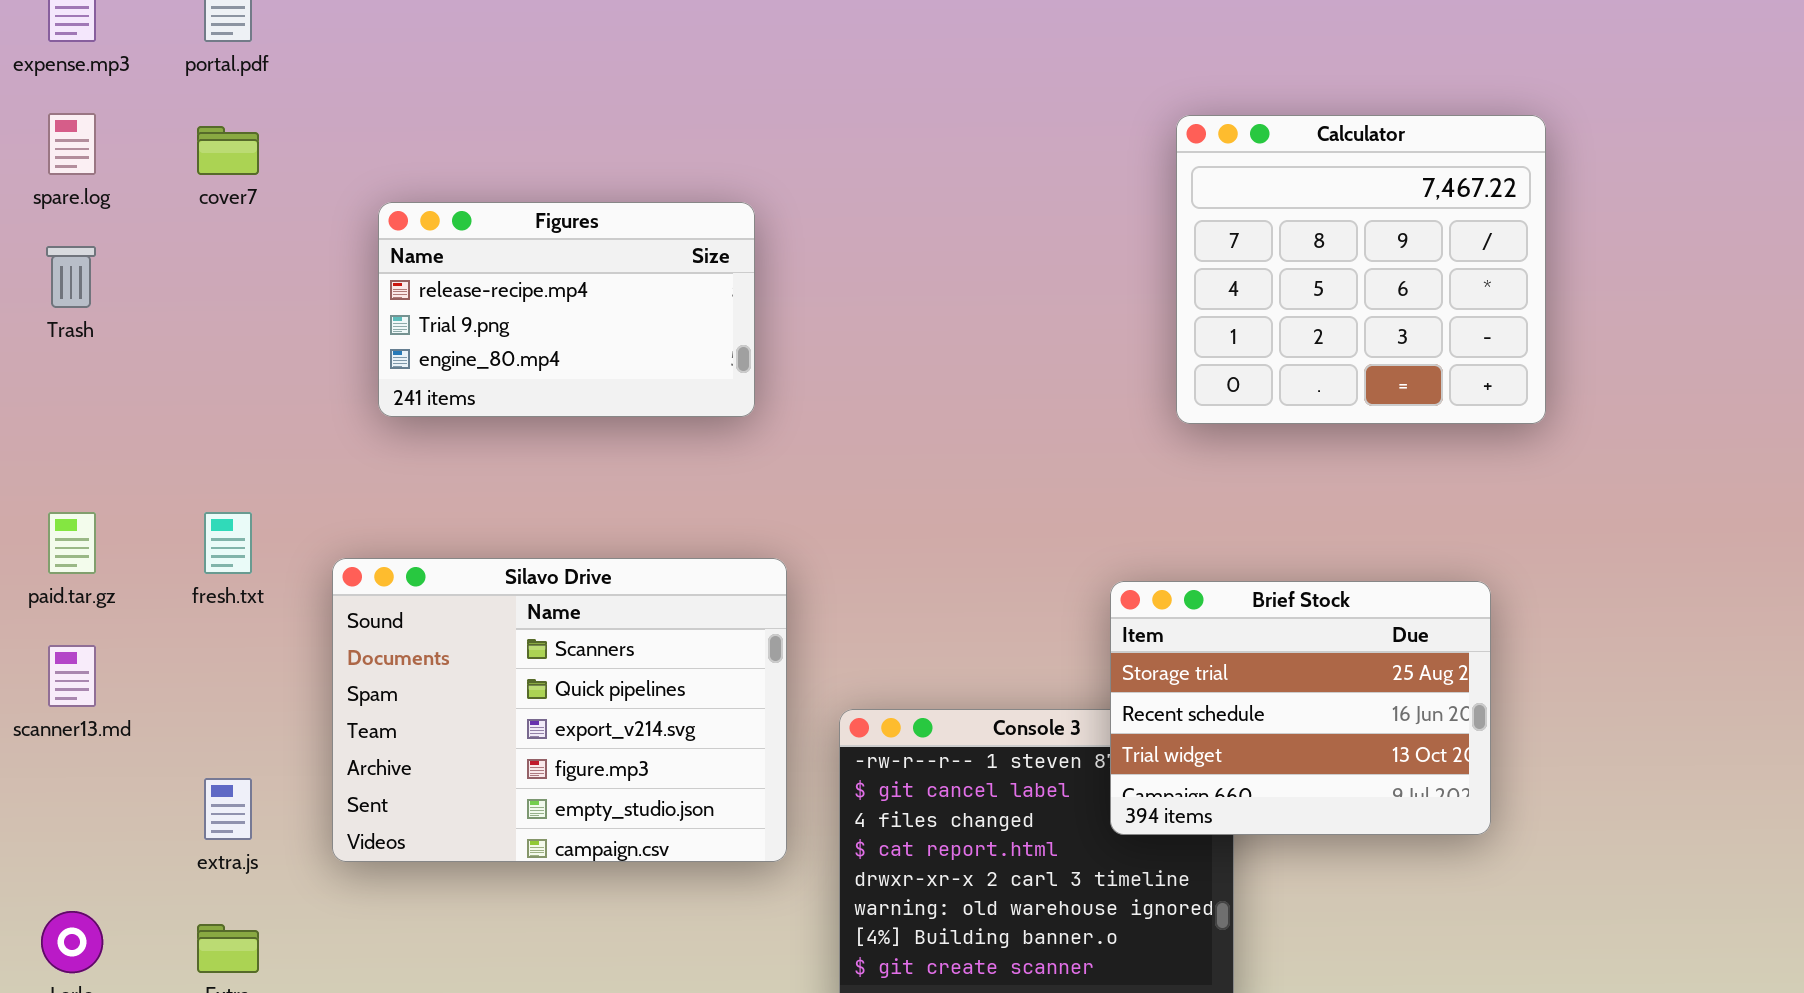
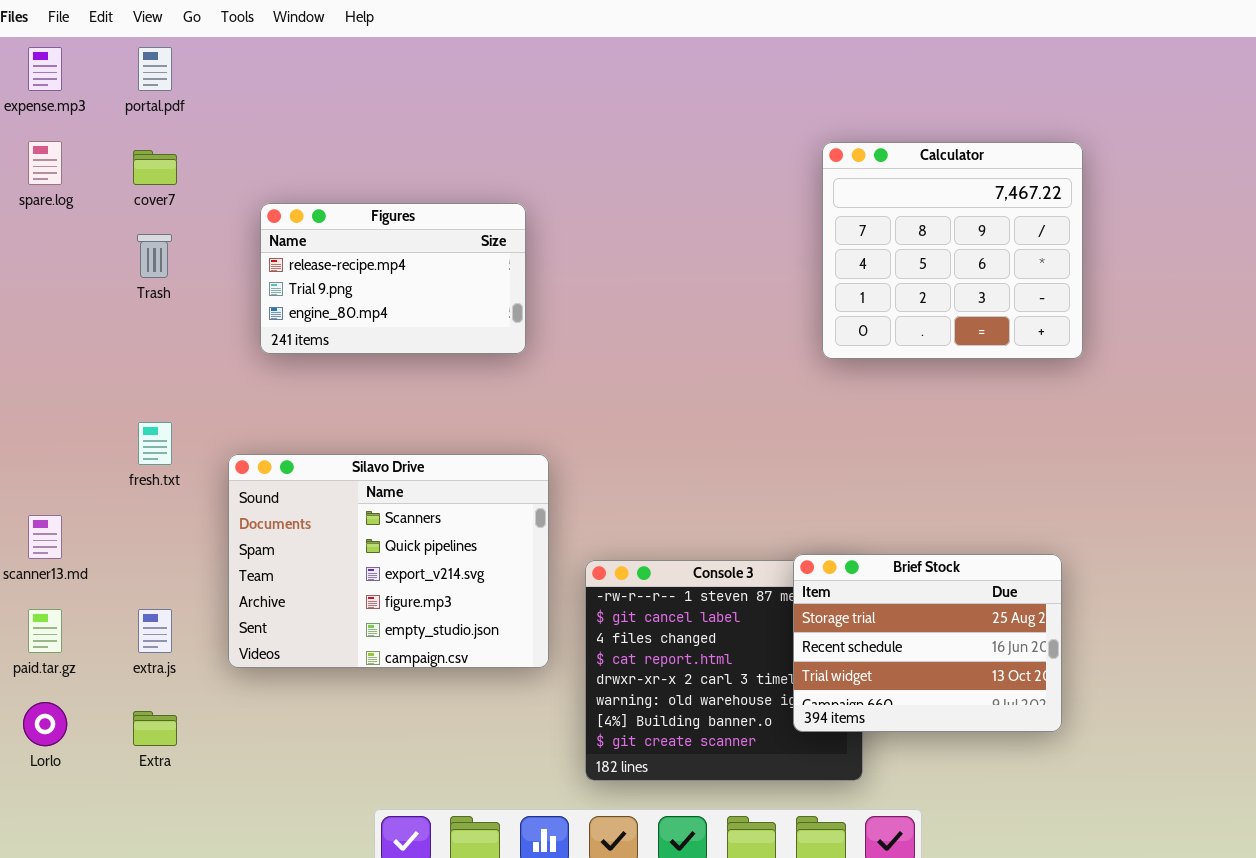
Trash: [46,246,96,308] -> [137,234,172,278], moved
paid.tar.gz: [48,512,96,574] -> [28,609,62,653], moved
Brief Stock: [1110,581,1491,835] -> [793,554,1062,732], moved

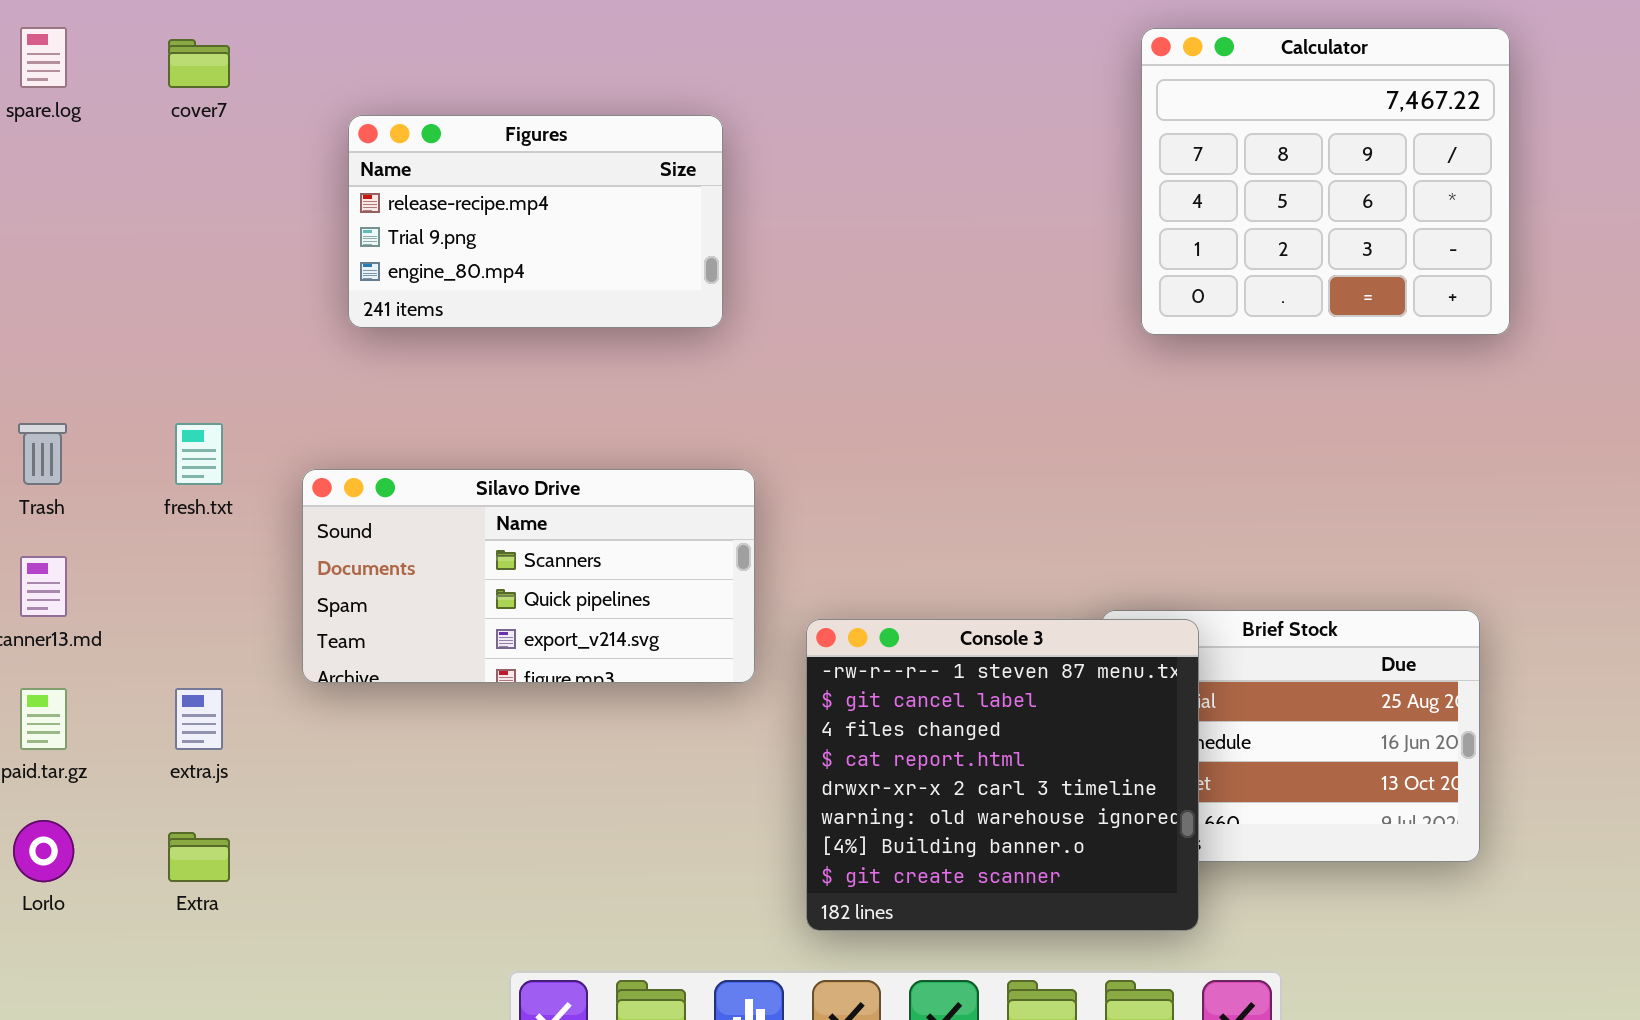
Trash: [137,234,172,278] -> [18,423,67,485], moved
Silavo Drive: [228,454,549,668] -> [302,469,755,683], resized
Console 3: [585,560,863,781] -> [806,619,1199,931], raised

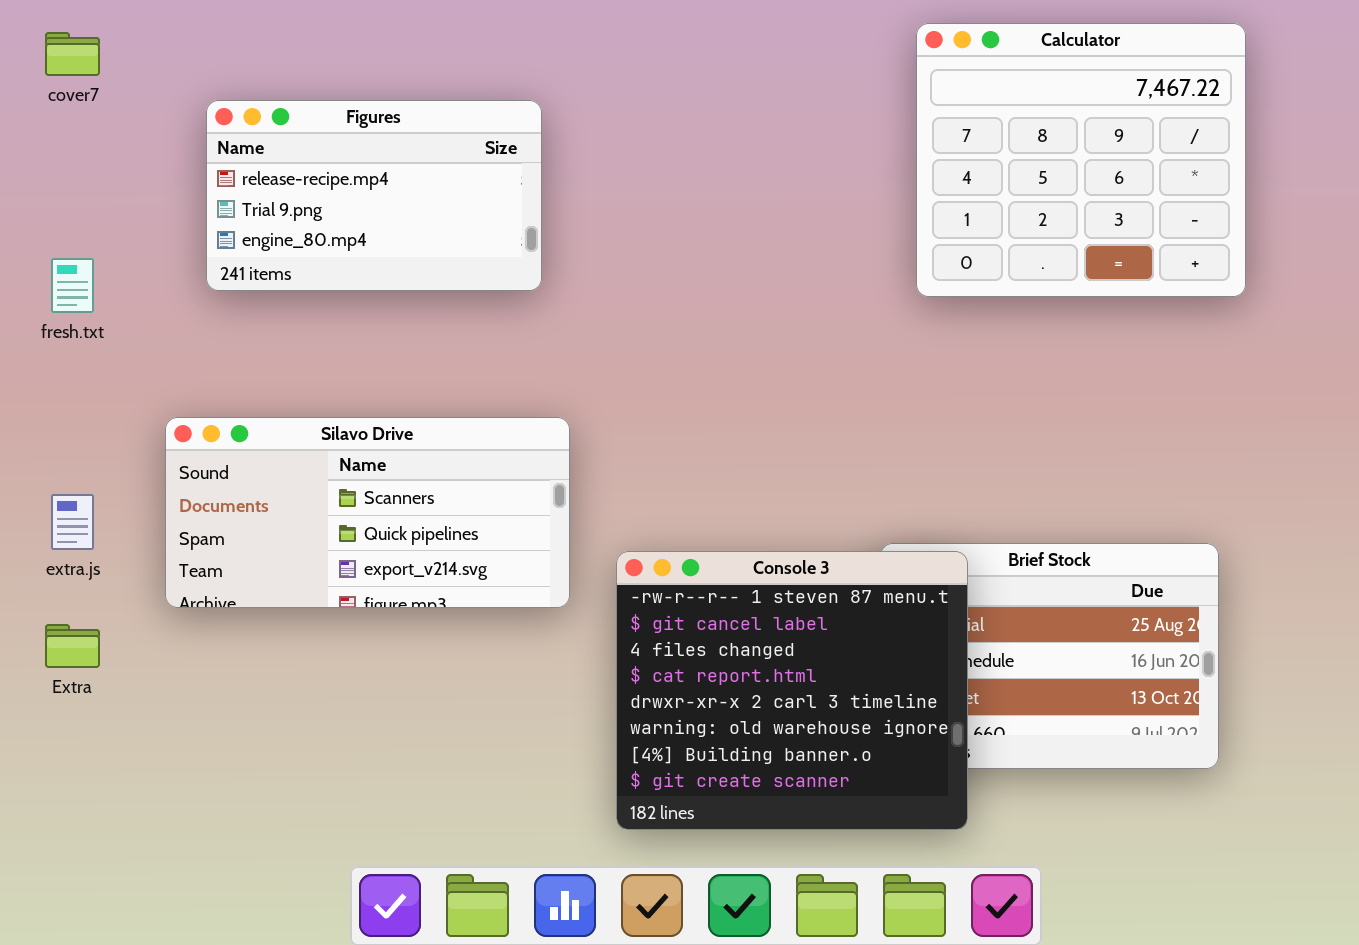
fresh.txt: [175,423,223,485] -> [51,258,94,313], moved
extra.js: [175,688,223,750] -> [51,494,94,550], moved
Extra: [168,832,230,882] -> [45,624,100,668], moved

